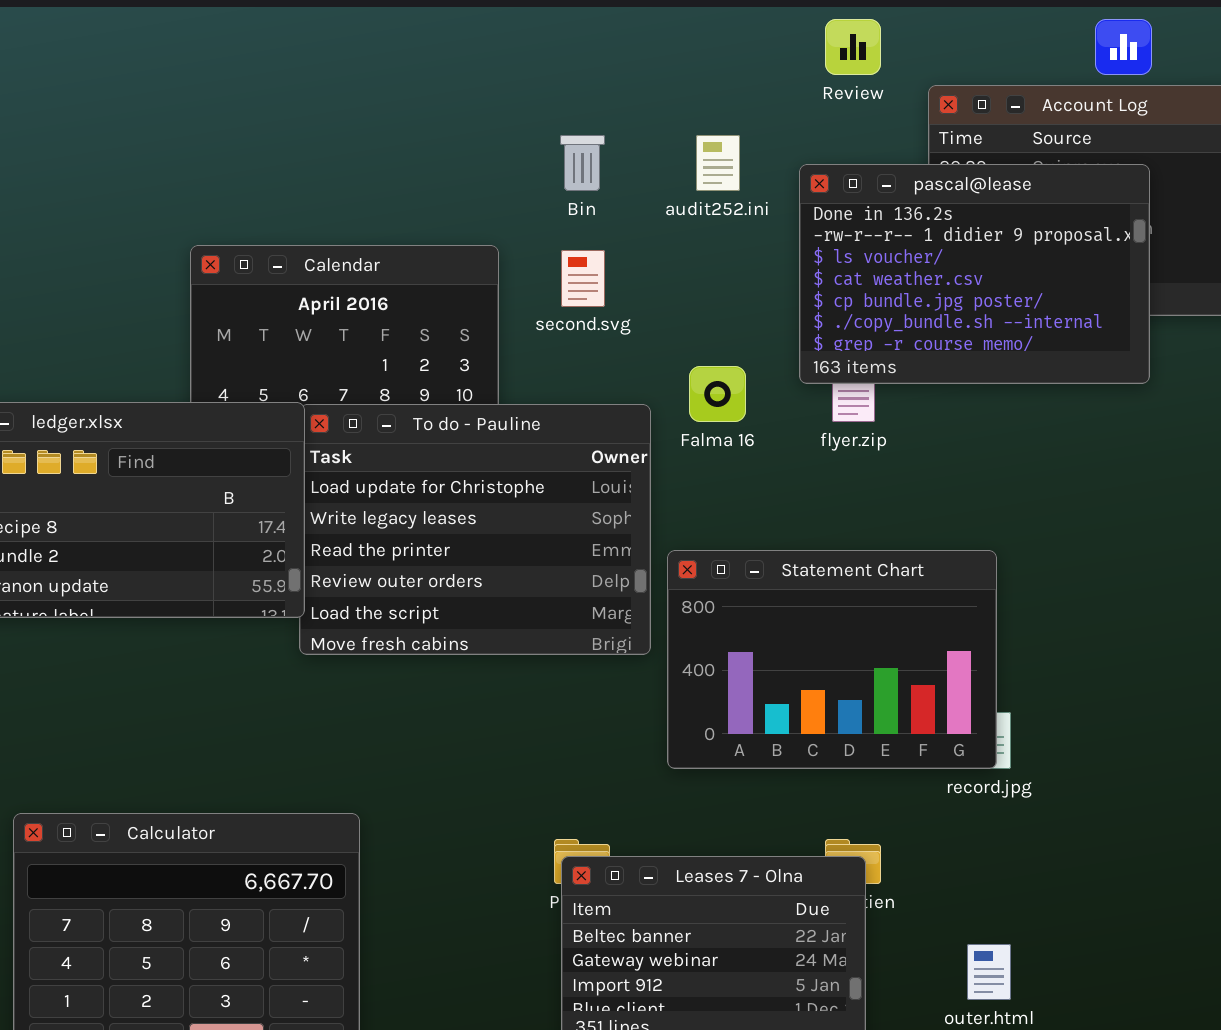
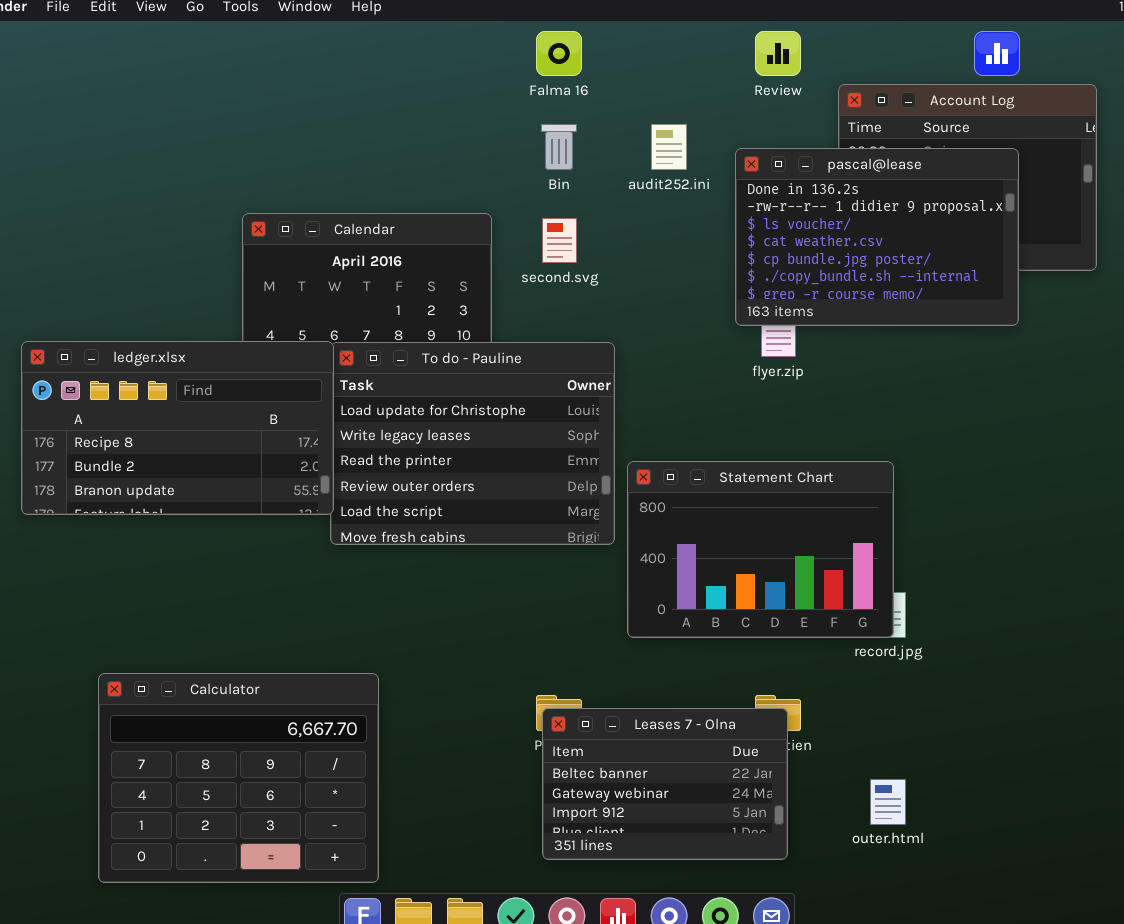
Falma 16: [689,366,746,422] -> [536,31,582,76], moved

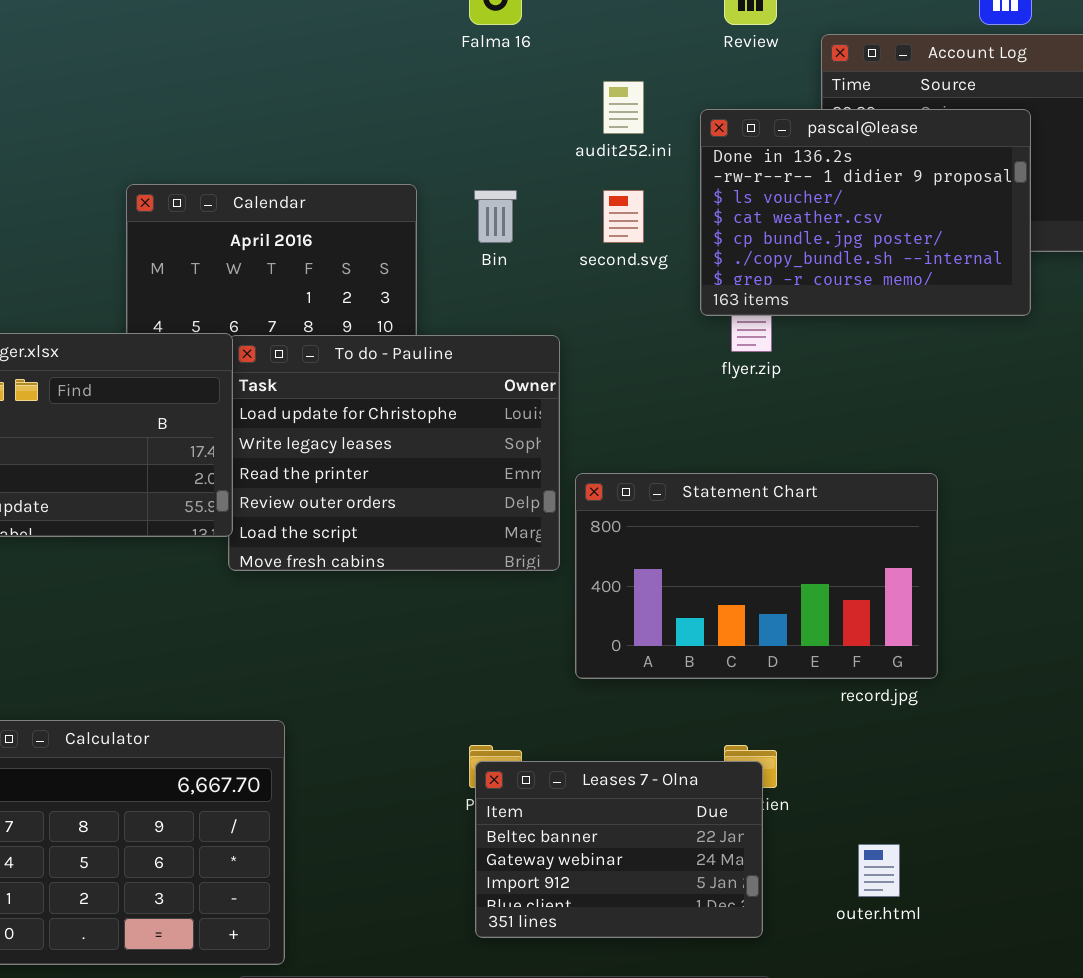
Bin: [541,124,577,170] -> [474,190,517,243], moved
second.svg: [542,218,577,263] -> [603,190,644,243], moved
Statement Chart: [627,461,894,638] -> [575,473,938,679], resized

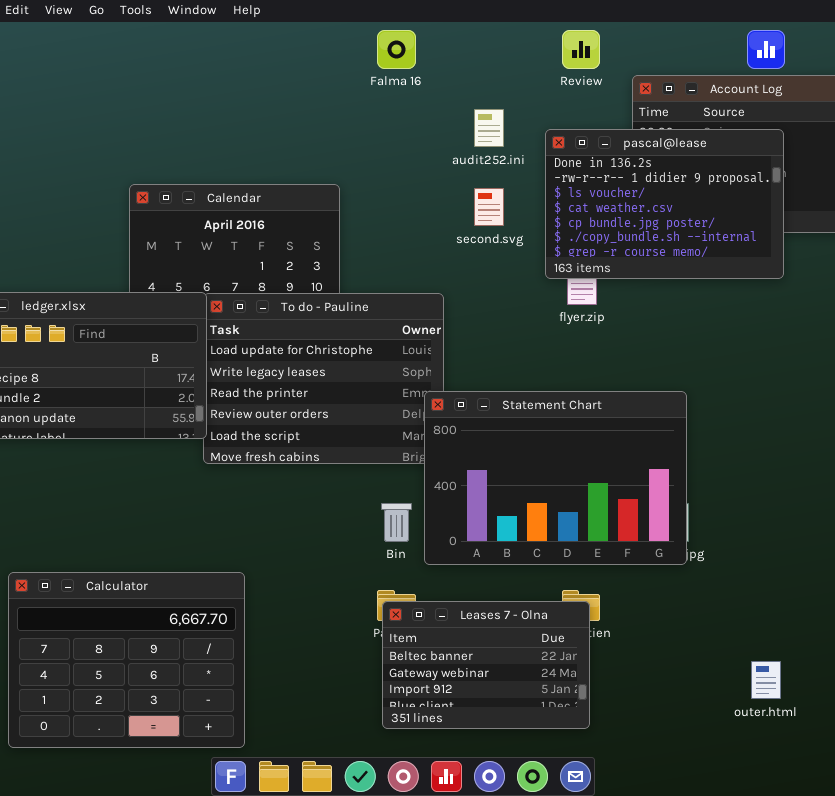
Bin: [474,190,517,243] -> [381,503,412,542], moved
Statement Chart: [575,473,938,679] -> [424,391,687,565], moved, resized
outer.html: [858,844,900,897] -> [751,661,781,699], moved

